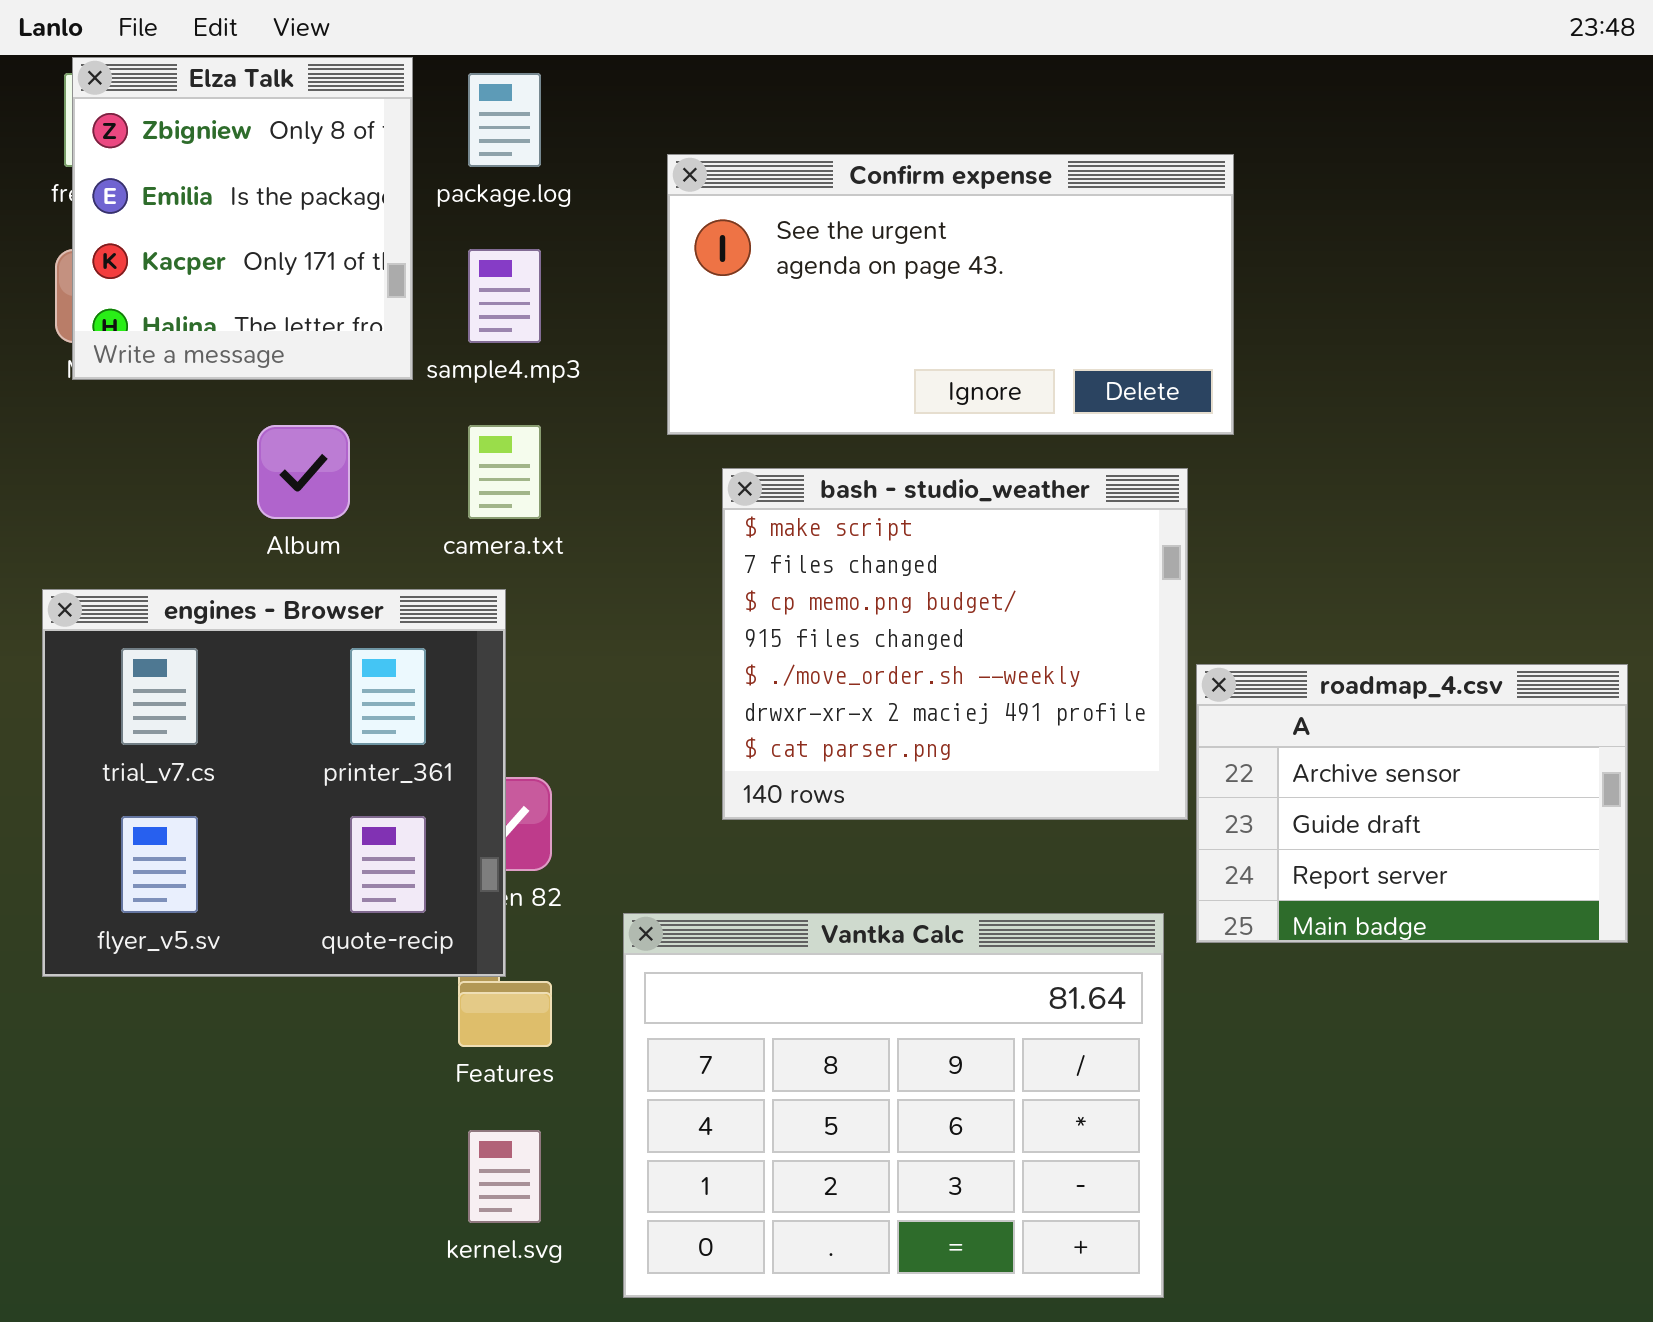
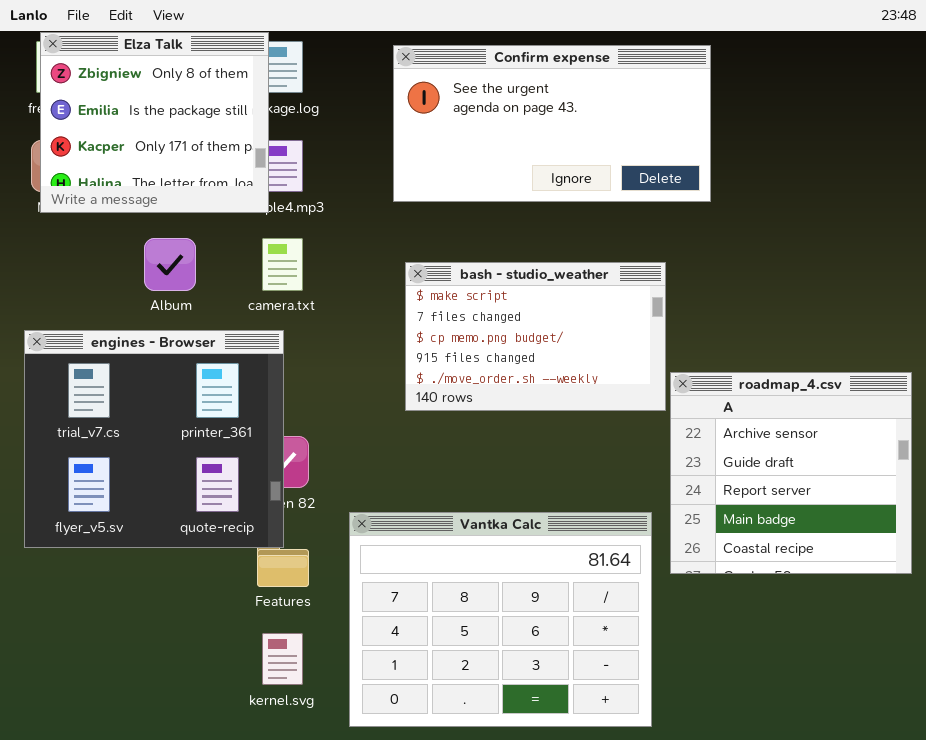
Elza Talk: [72,57,413,380] -> [40,32,269,213], resized
Confirm expense: [667,154,1234,435] -> [393,45,711,202], moved
bash - studio_weather: [722,468,1188,820] -> [405,262,666,411], resized
roadmap_4.csv: [1196,664,1628,943] -> [670,372,912,574], resized

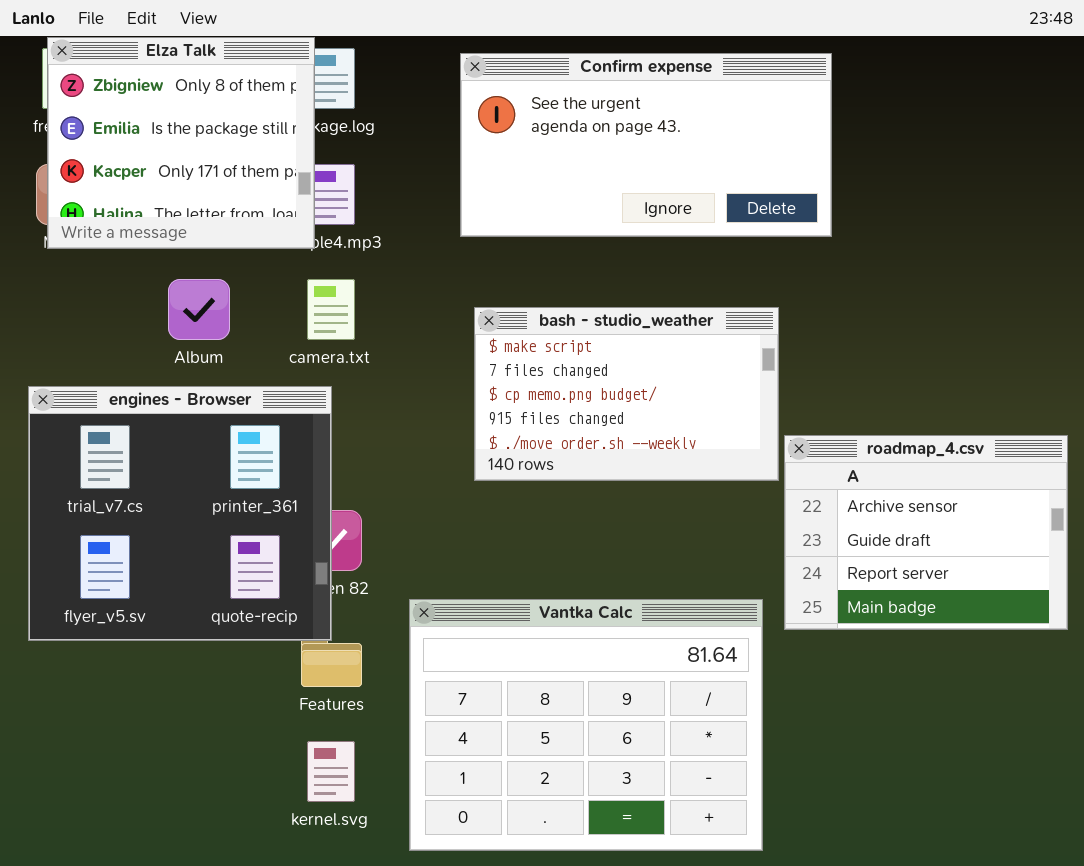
roadmap_4.csv: [670,372,912,574] -> [784,435,1068,630], resized

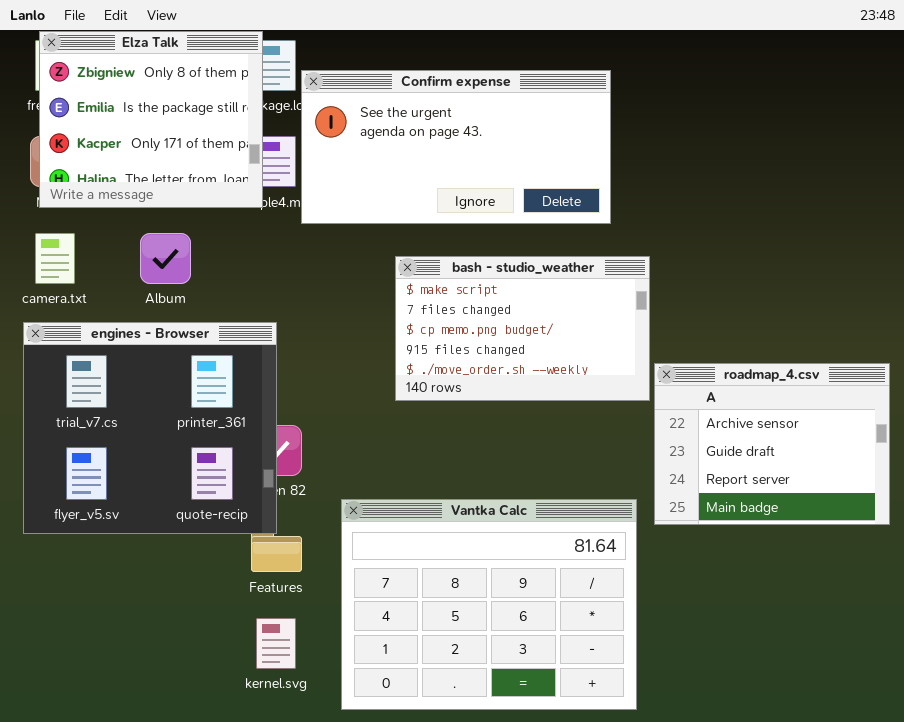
Confirm expense: [460,53,832,237] -> [301,70,611,224], moved
camera.txt: [307,279,355,340] -> [35,233,75,284], moved

